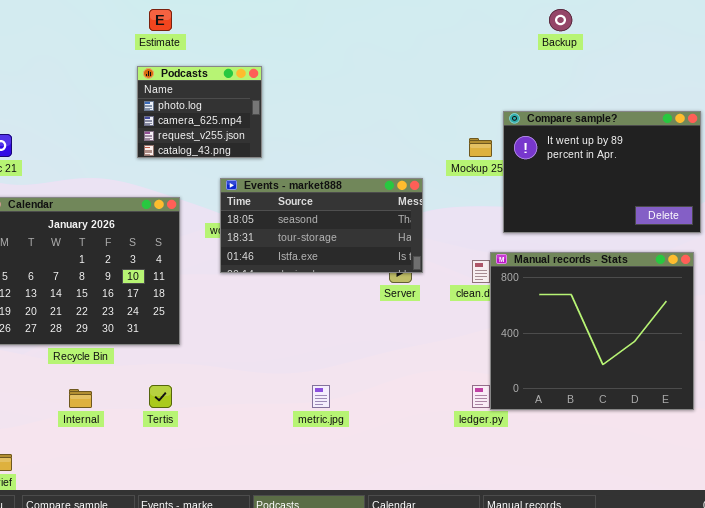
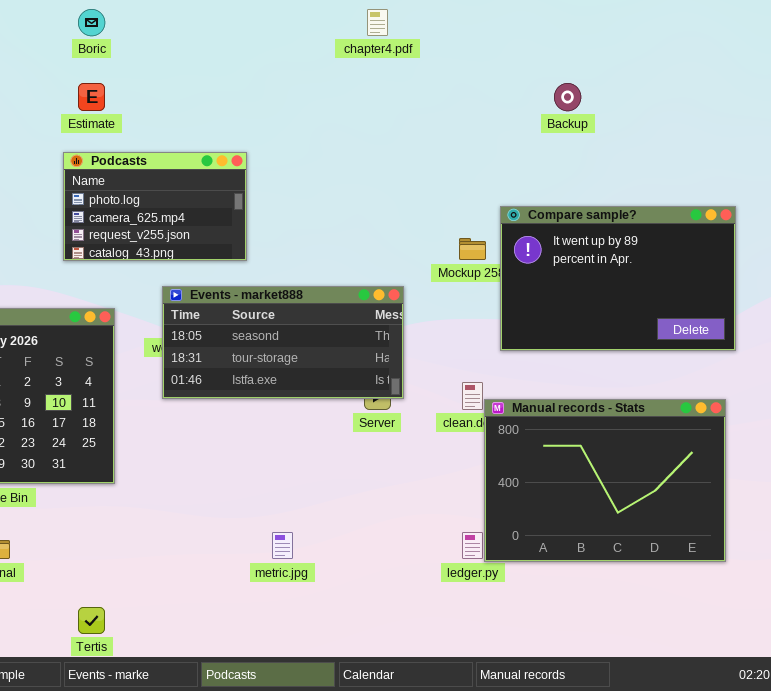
Podcasts: [137,66,262,158] -> [63,152,247,261], resized
Manual records - Stats: [490,252,694,410] -> [484,399,726,562], resized
Tertis: [149,385,172,408] -> [78,607,105,634], moved

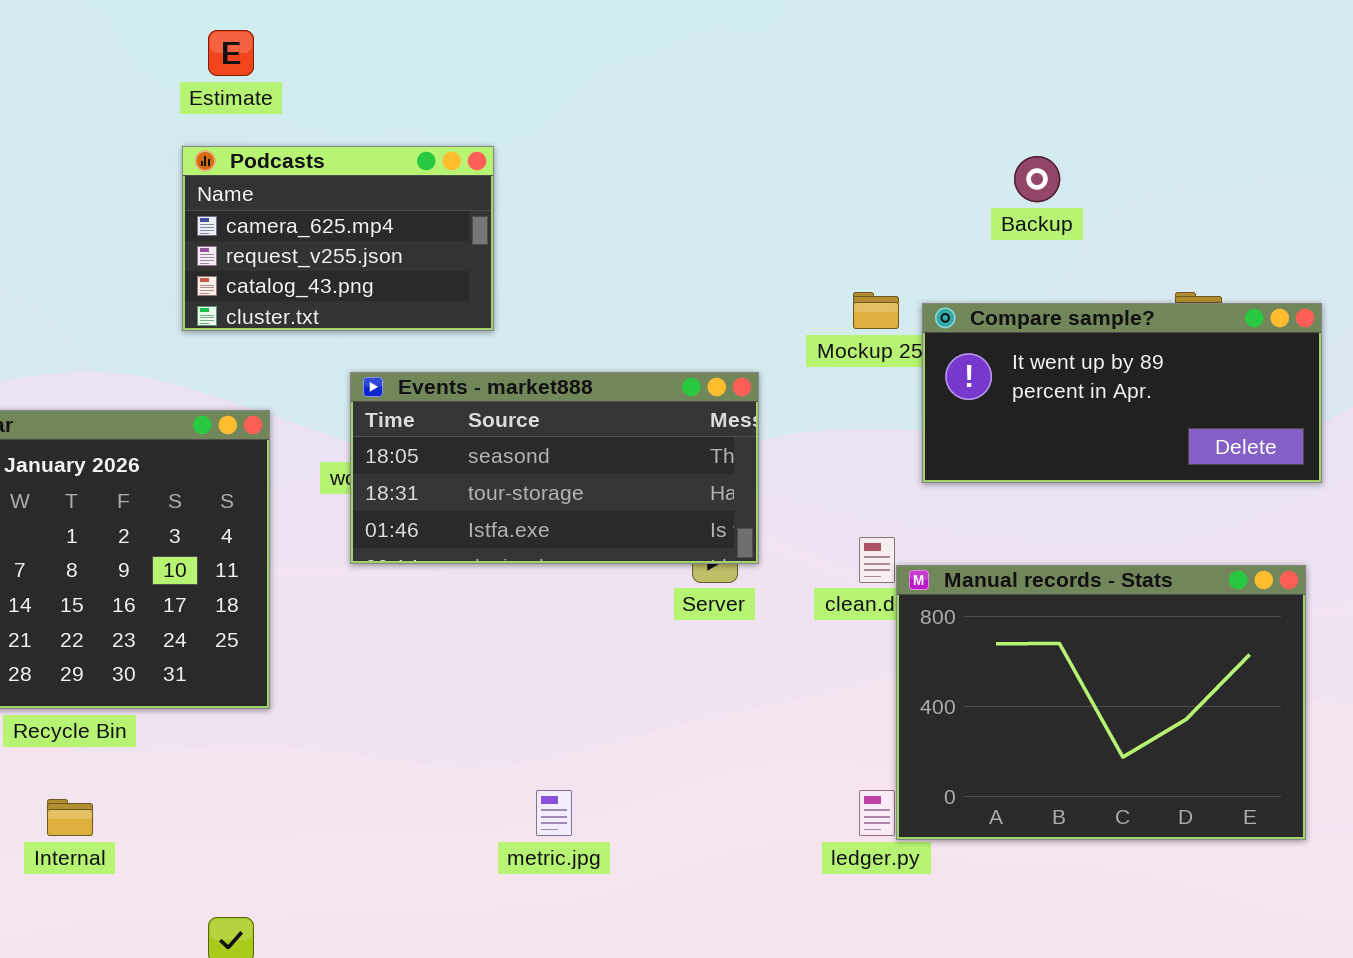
Backup: [554,83,581,111] -> [1014,156,1060,202], moved
Podcasts: [63,152,247,261] -> [182,146,494,331], scrolled down 1 row
Compare sample?: [500,206,736,351] -> [922,303,1322,483], resized

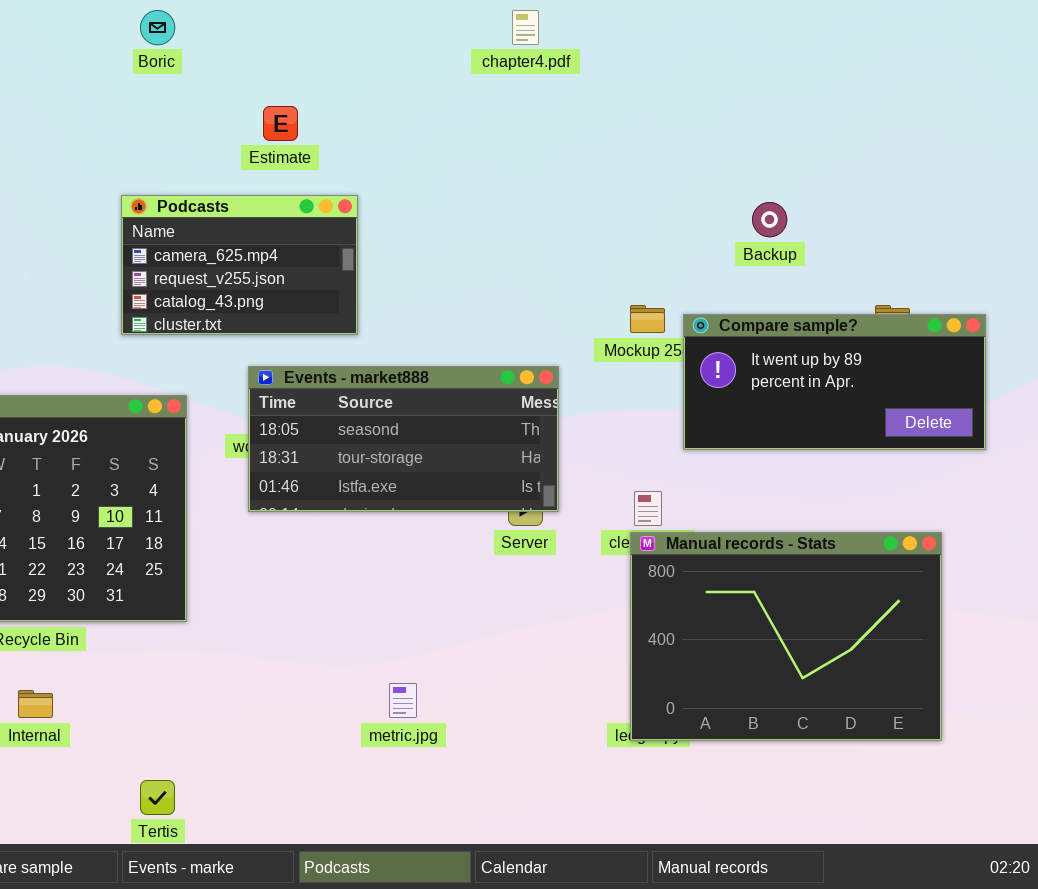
Estimate: [208,30,254,76] -> [263,106,298,141], moved
Manual records - Stats: [896,565,1306,840] -> [630,532,942,741], moved

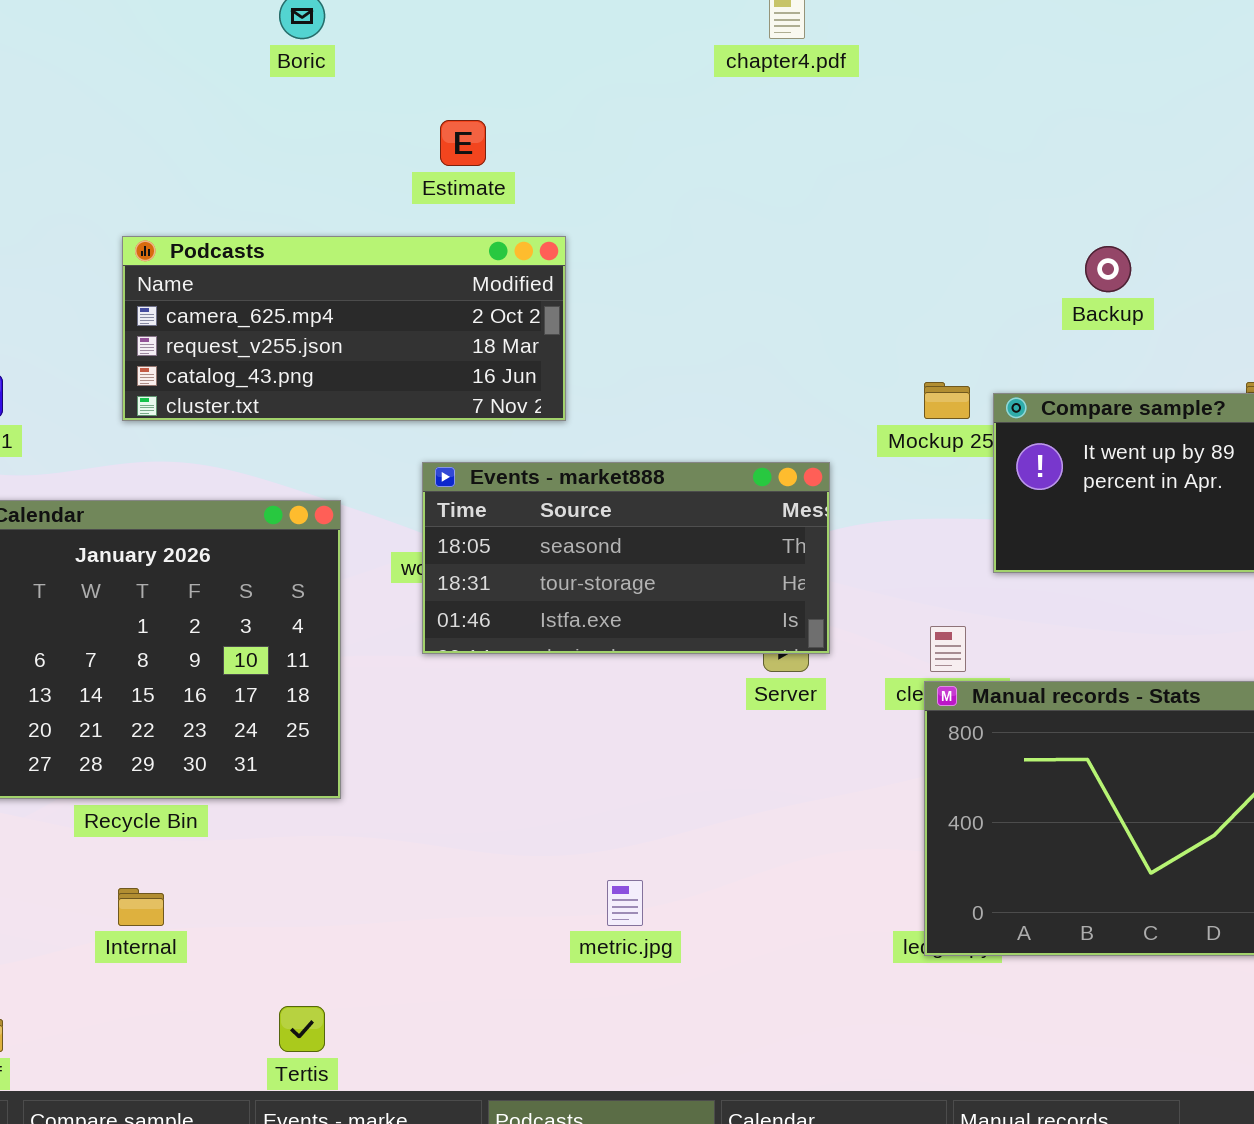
Podcasts: [121,195,358,335] -> [122,236,566,421], resized

